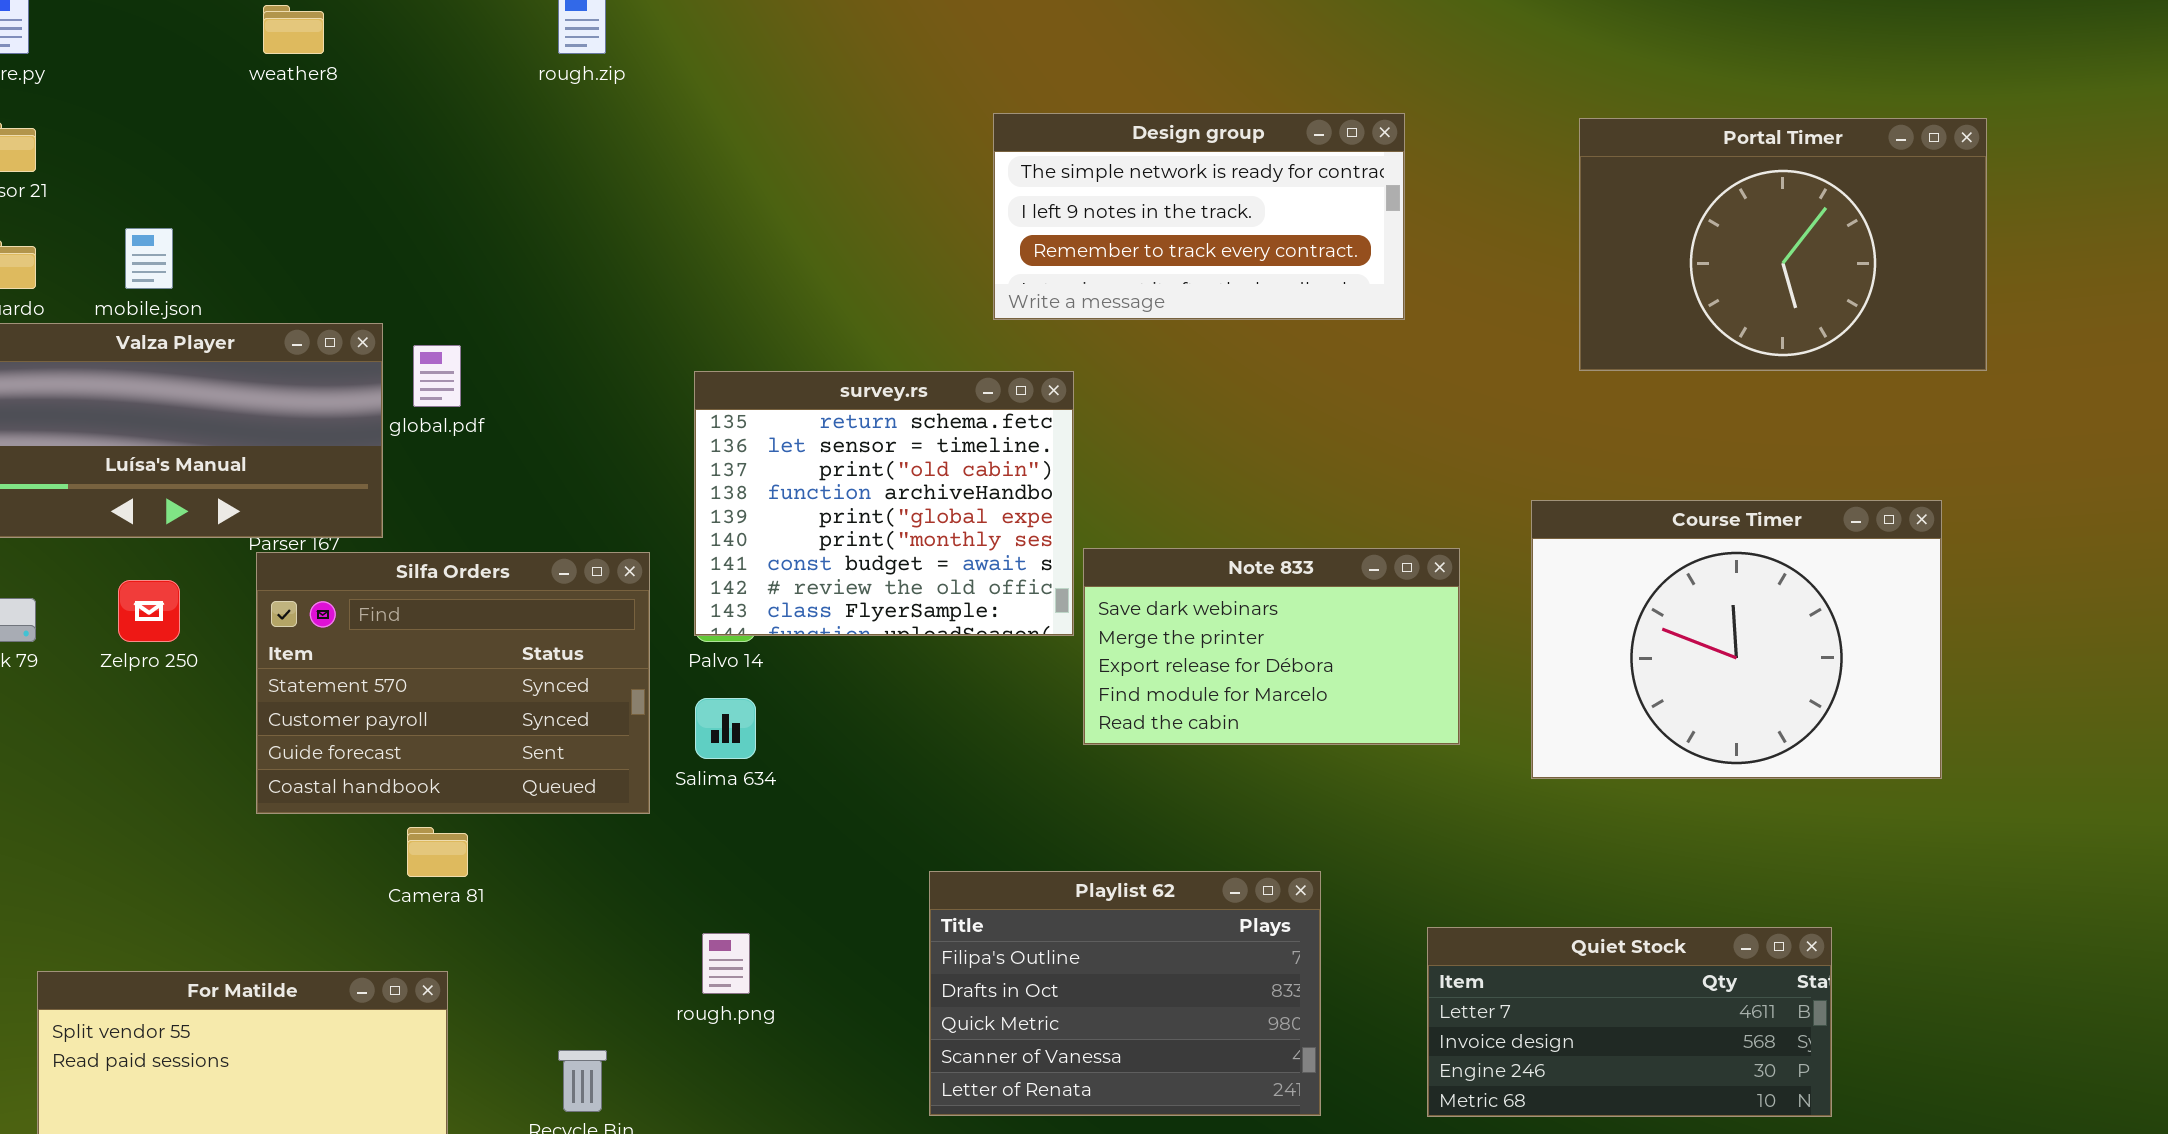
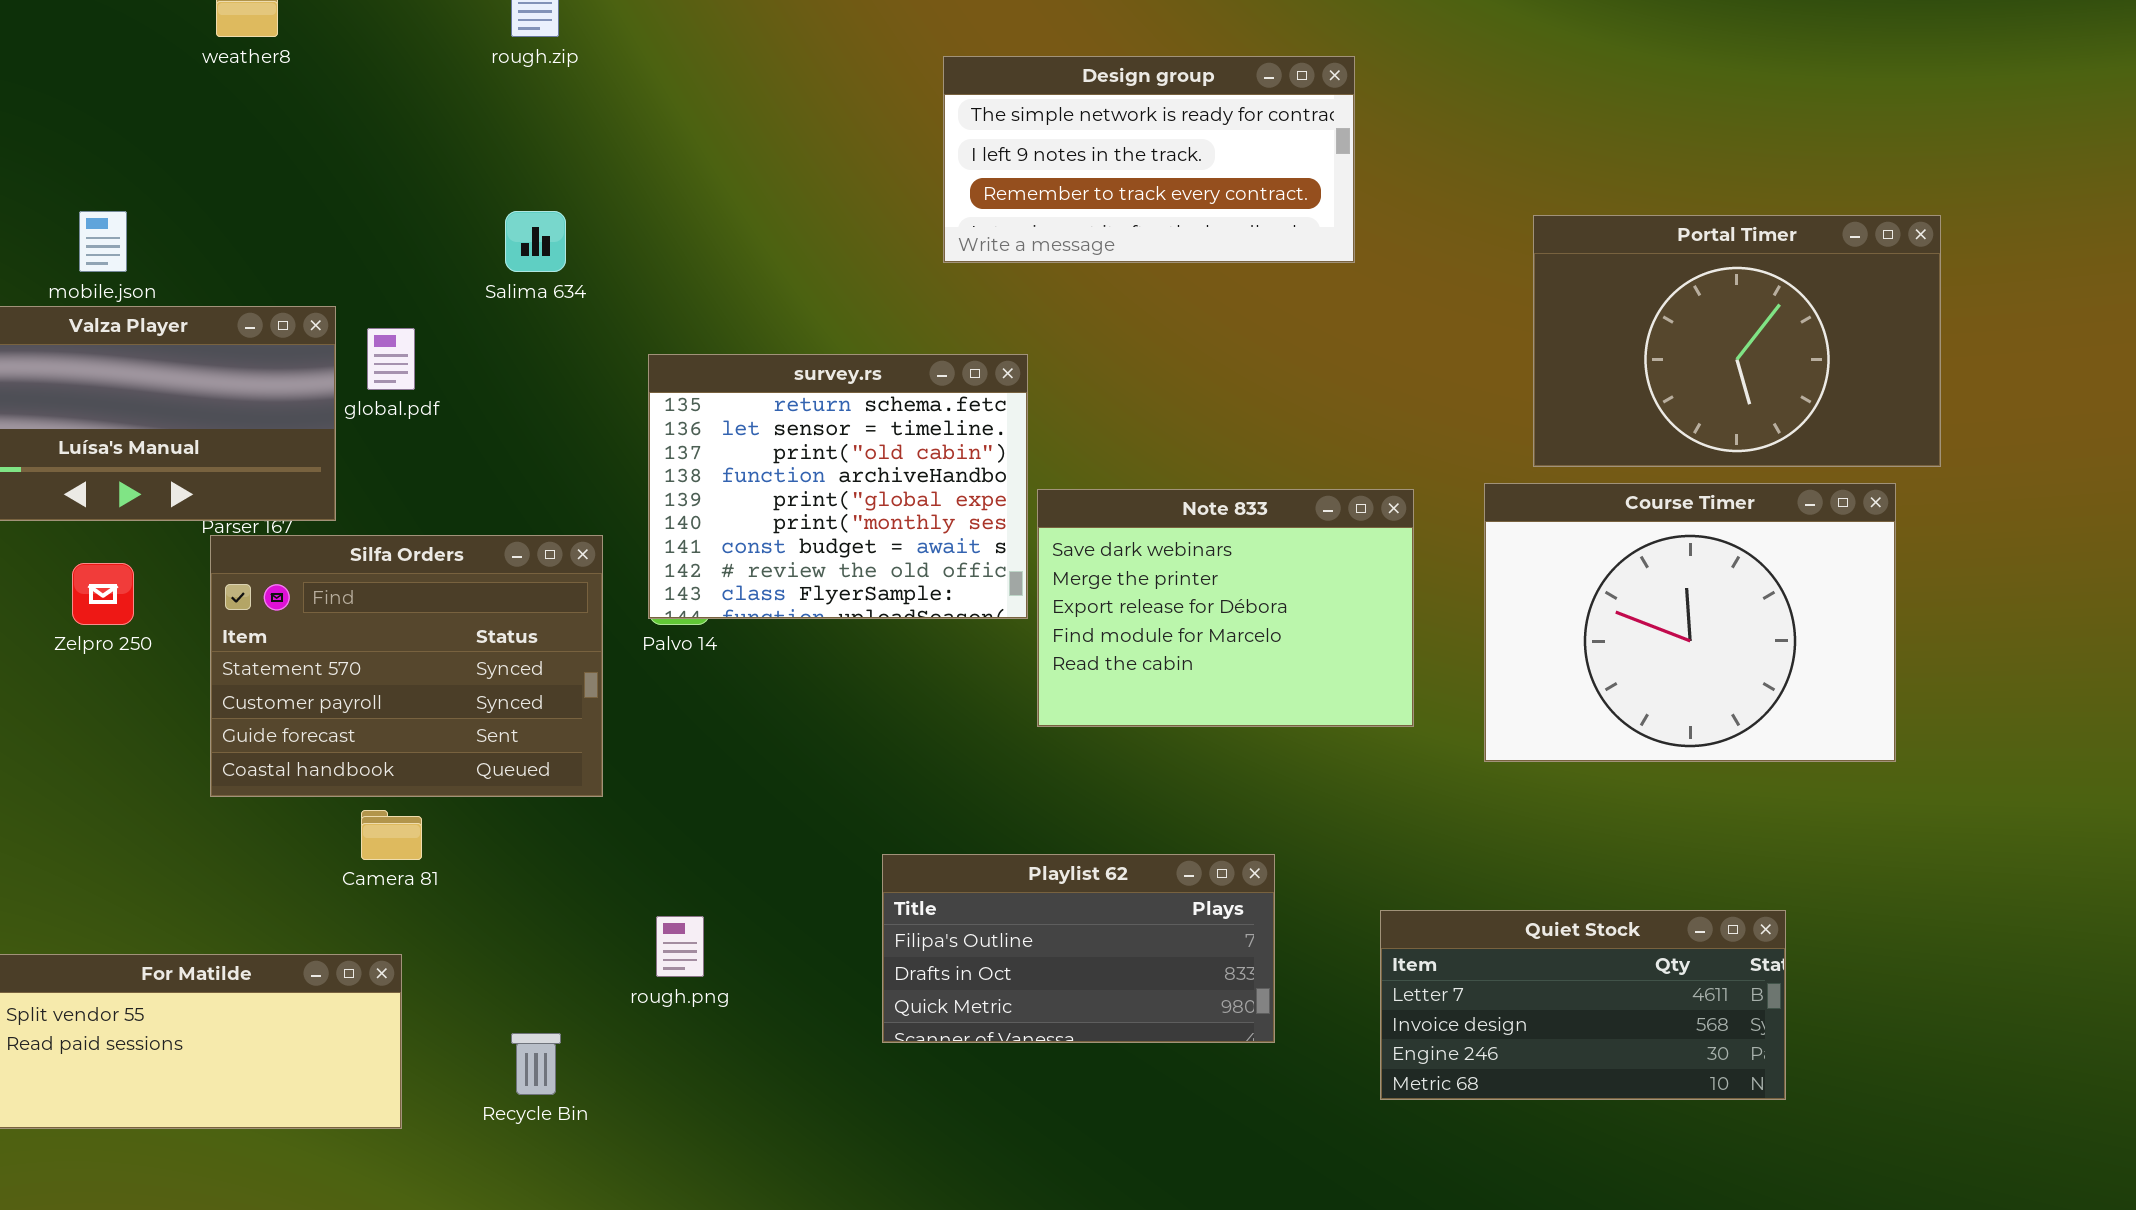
Design group: [993,113,1405,320] -> [943,56,1355,263], moved
Portal Timer: [1579,118,1987,371] -> [1533,215,1941,467], moved
Note 833: [1083,548,1460,745] -> [1037,489,1414,727], resized
Salima 634: [695,698,756,759] -> [505,211,566,272], moved
Playlist 62: [929,871,1321,1116] -> [882,854,1275,1043], resized

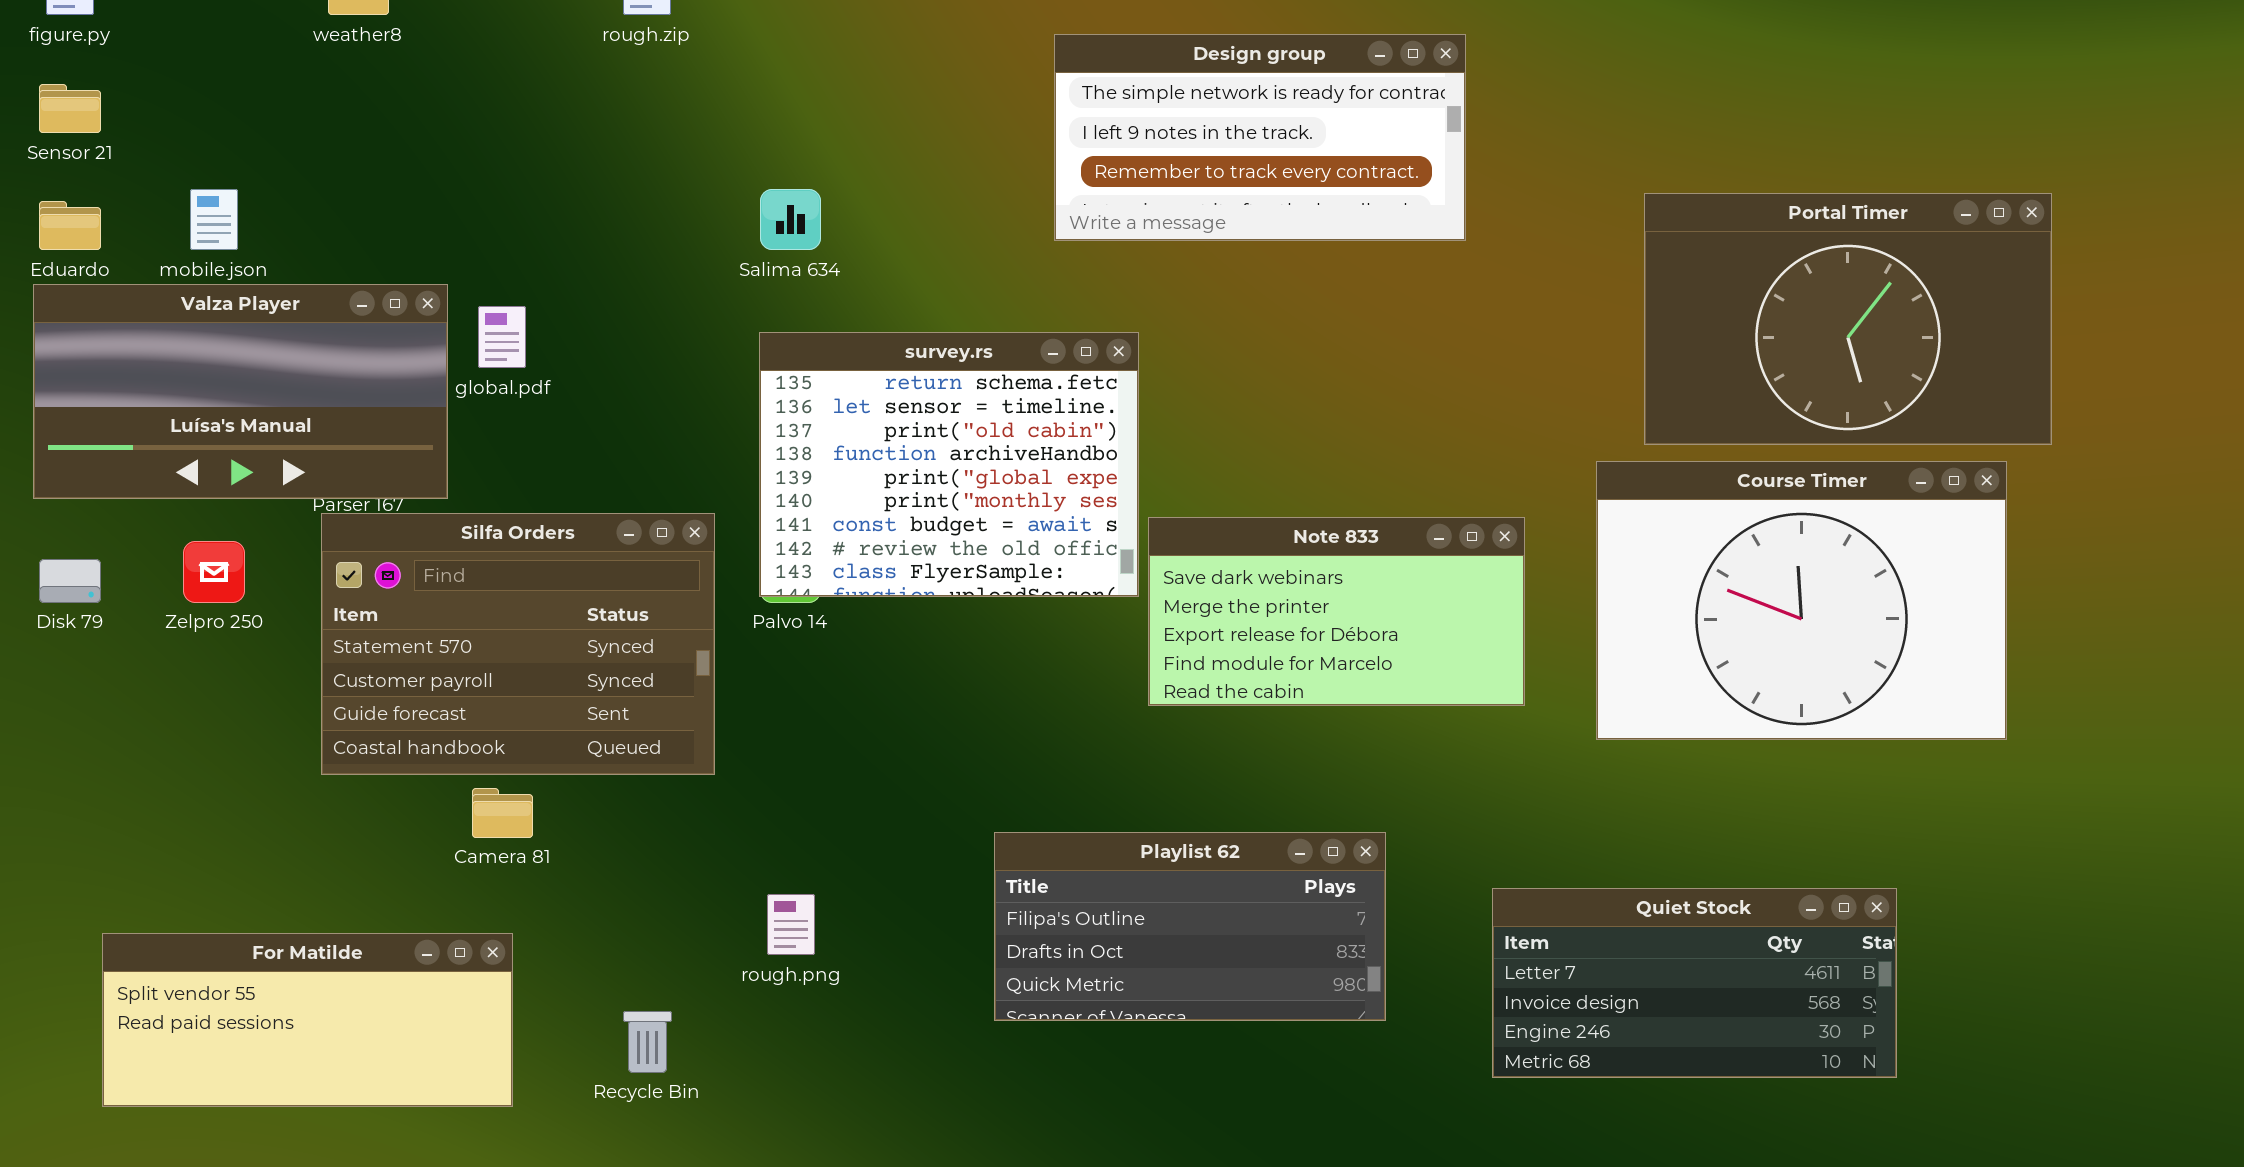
Salima 634: [505,211,566,272] -> [760,189,821,250], moved
Note 833: [1037,489,1414,727] -> [1148,517,1525,706], resized

